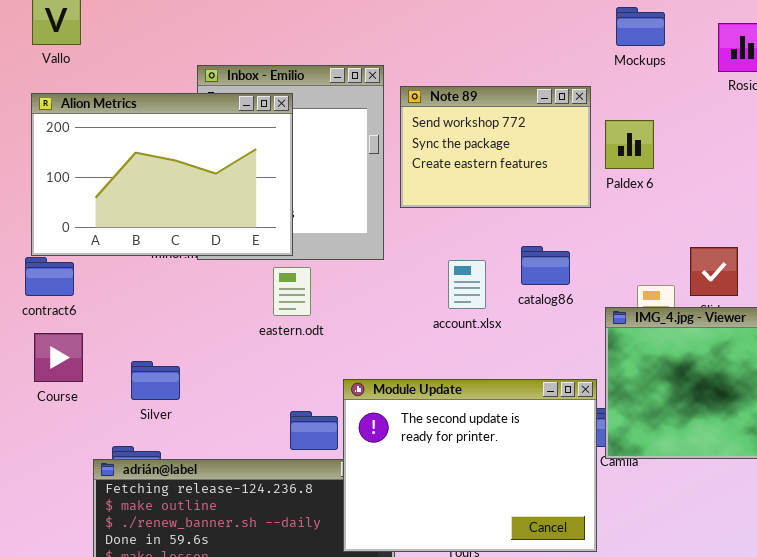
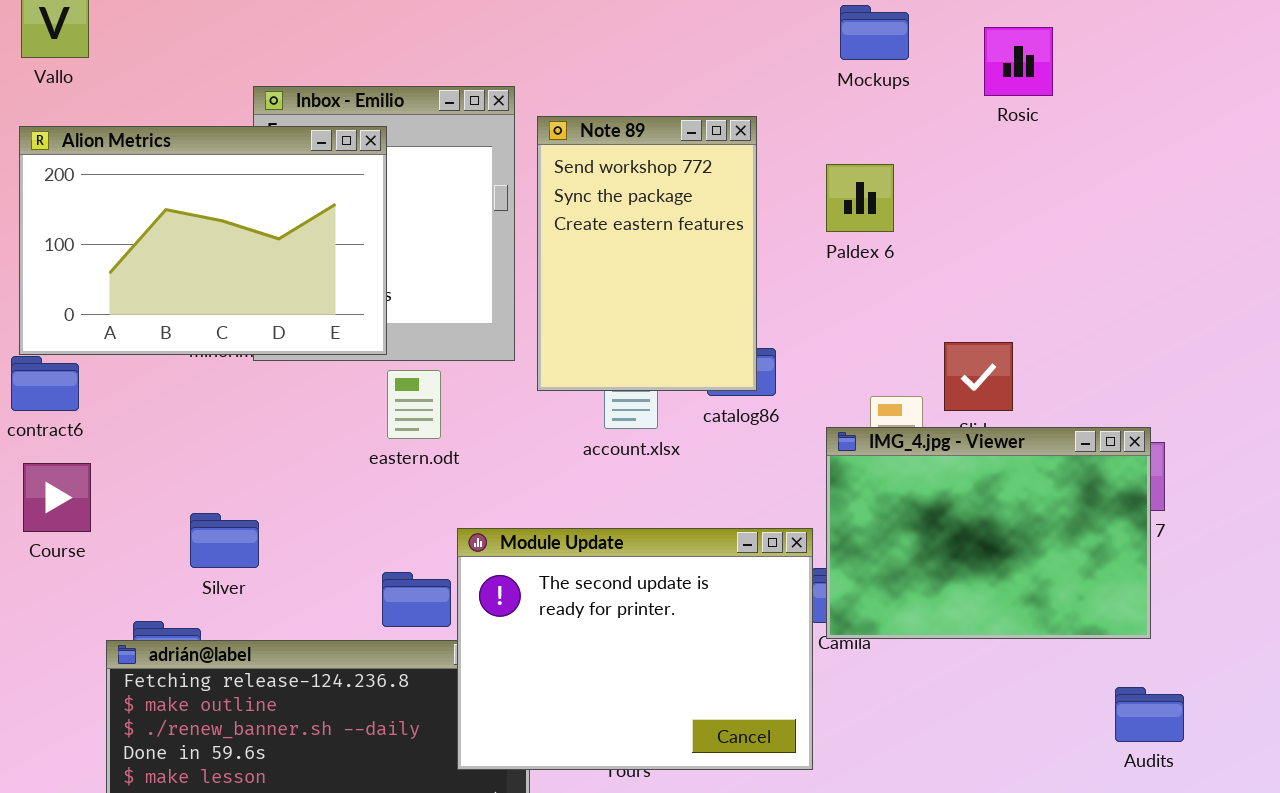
Note 89: [400,86,591,208] -> [537,116,757,391], resized
eastern.odt: [273,267,311,316] -> [387,370,441,439], moved
Silver: [131,361,180,400] -> [190,513,259,568], moved

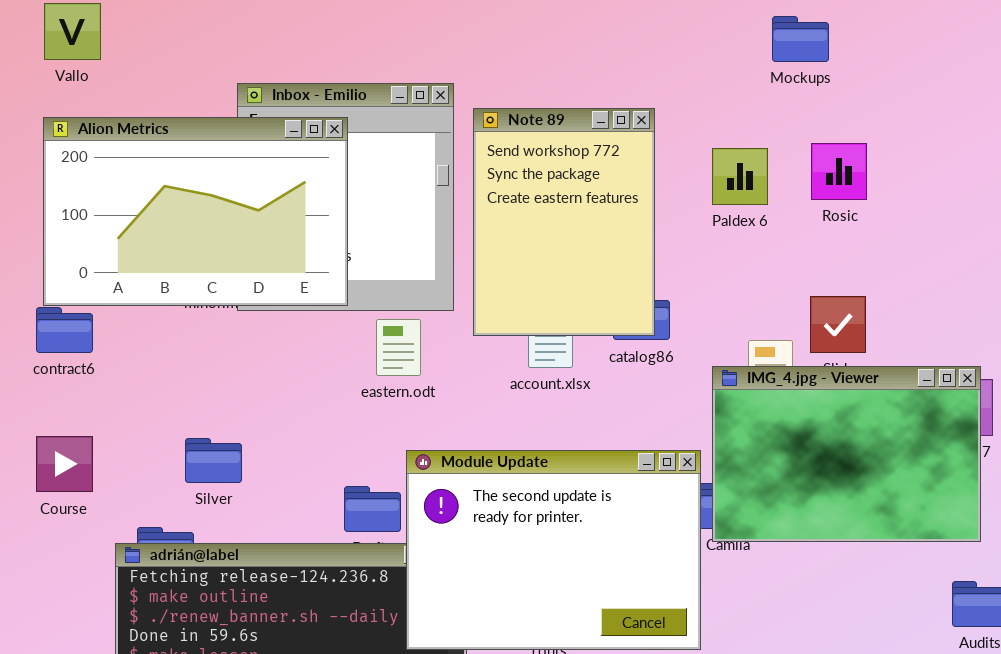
Mockups: [840,5,909,60] -> [772,16,829,62], moved
Rosic: [984,27,1053,96] -> [811,143,867,200], moved
eastern.odt: [387,370,441,439] -> [376,319,421,376], moved
Course: [23,463,91,532] -> [36,436,93,492], moved

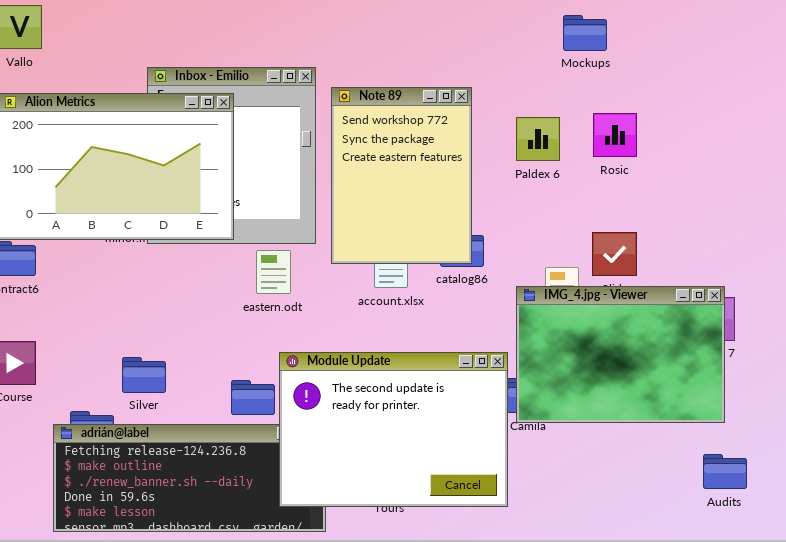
Silver: [185,438,242,483] -> [122,357,166,393], moved

